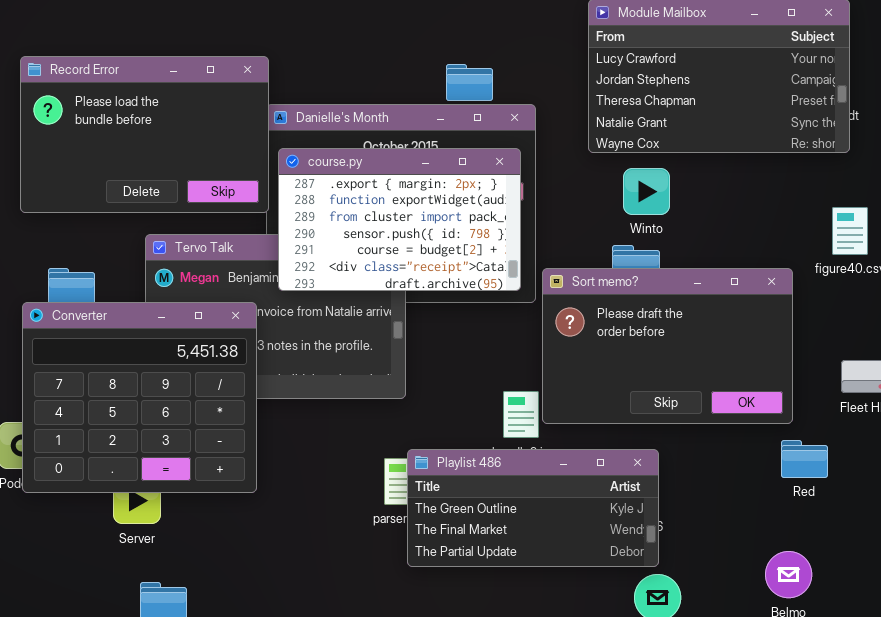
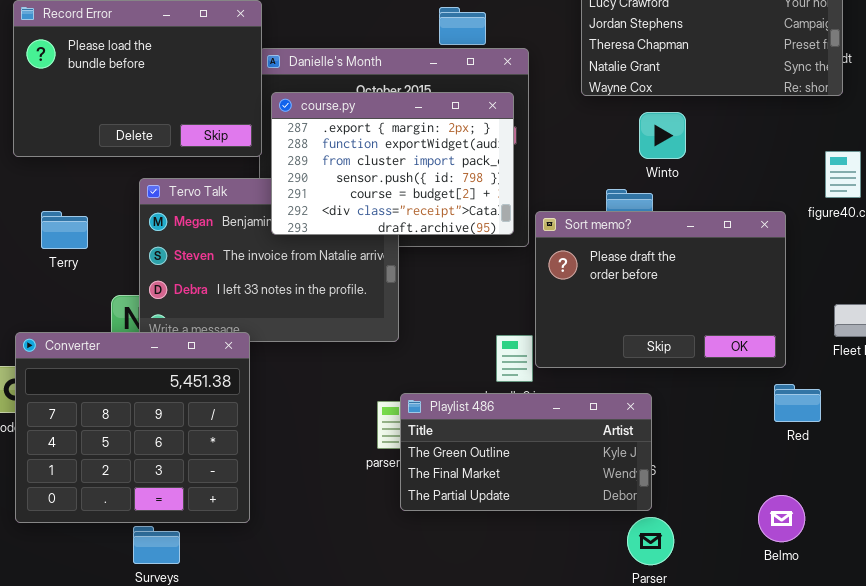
Winto: [623,168,670,215] -> [639,112,686,159], moved
Converter: [22,302,257,493] -> [15,332,250,523], moved

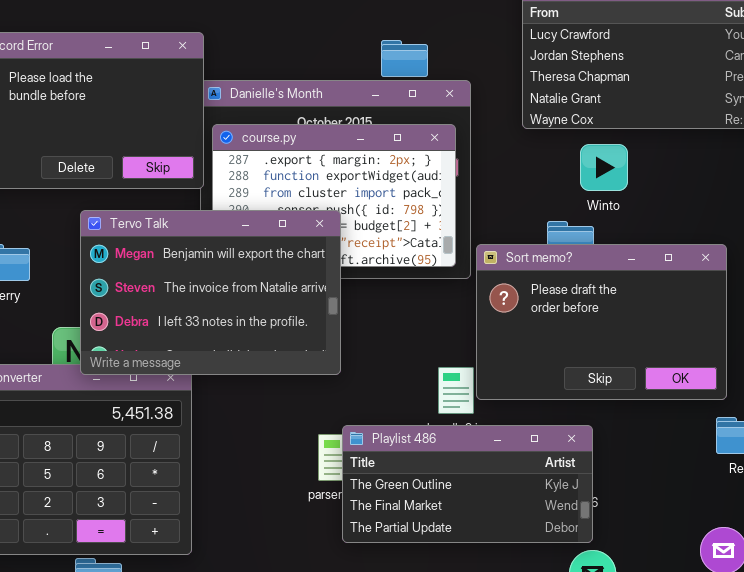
Tervo Talk: [139,178,399,342] -> [80,210,341,375], raised

